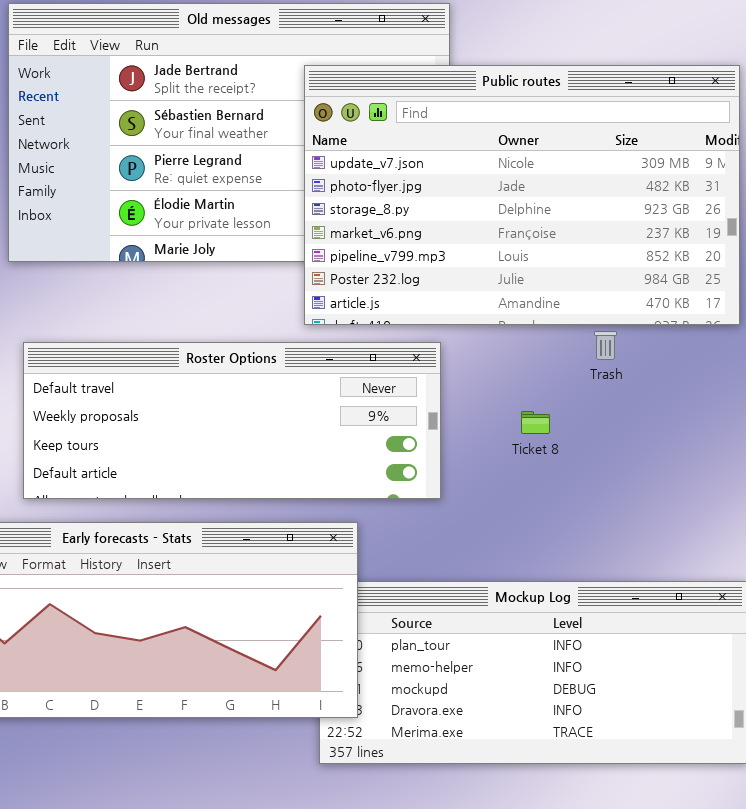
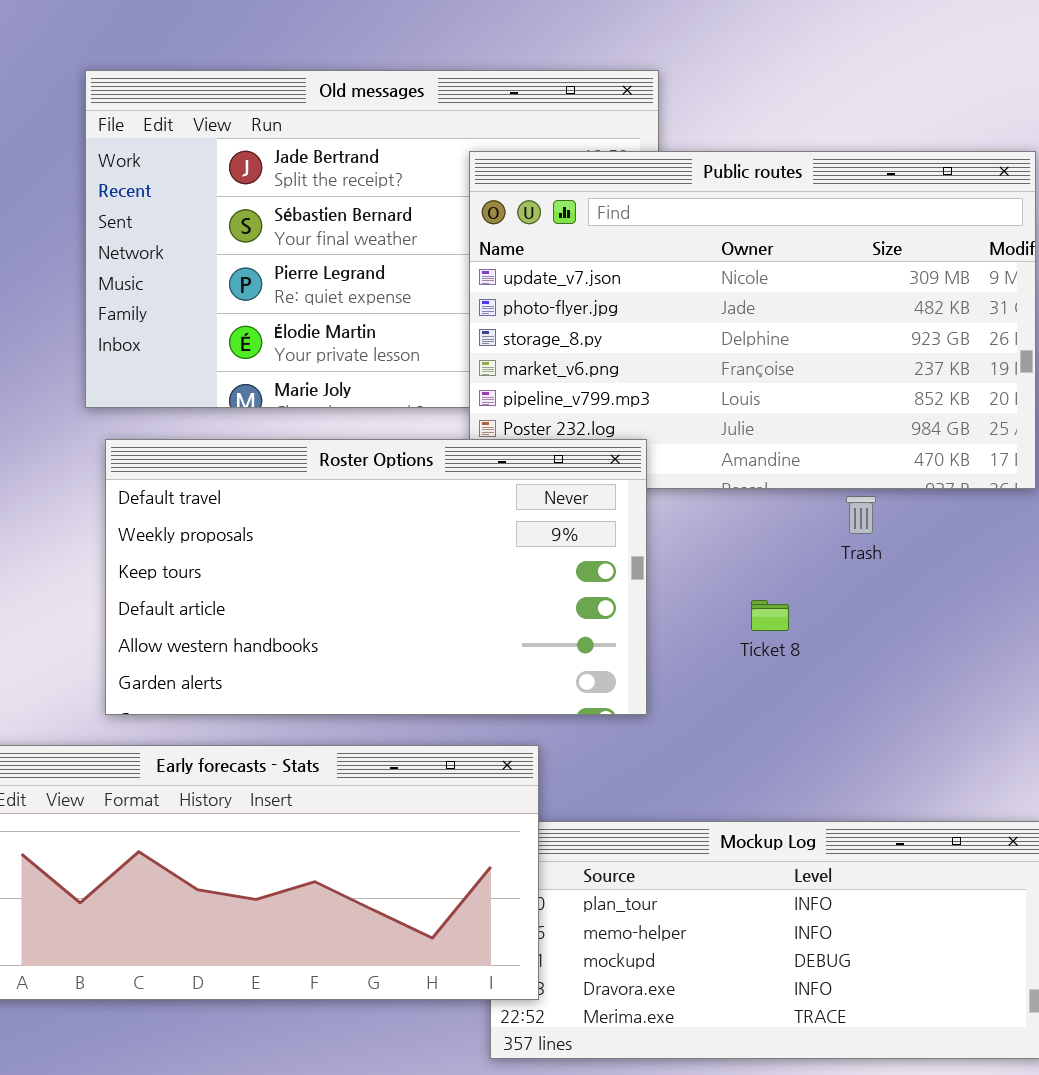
Roster Options: [23,342,441,499] -> [105,439,647,715], resized

